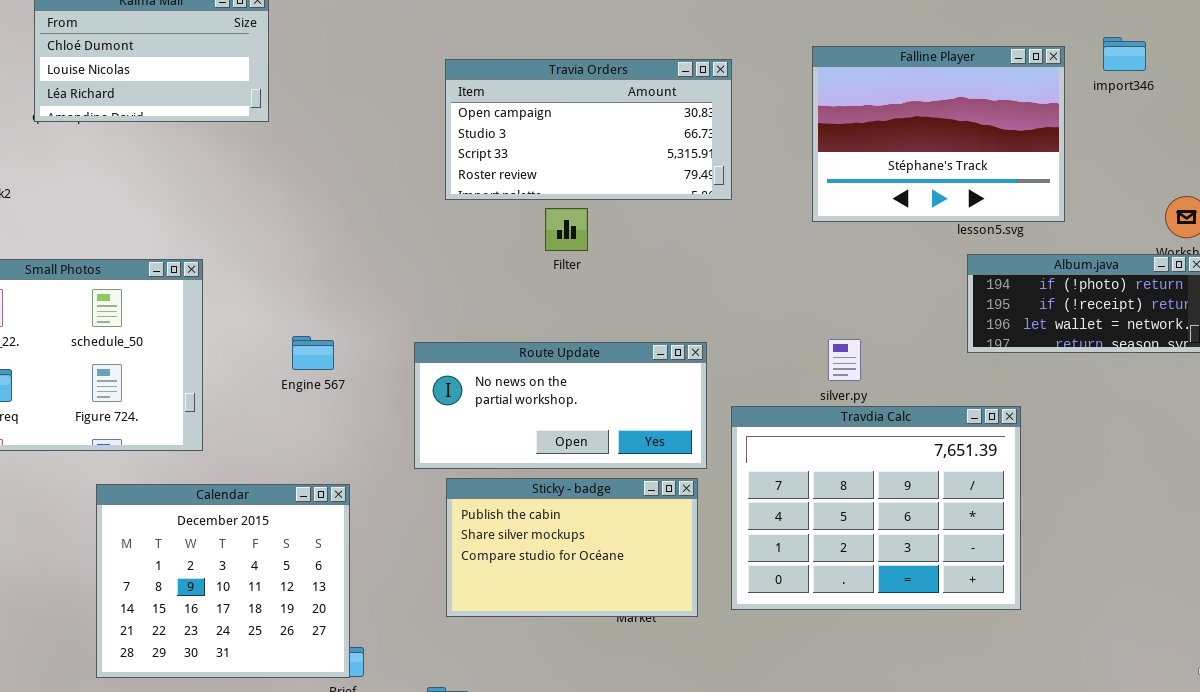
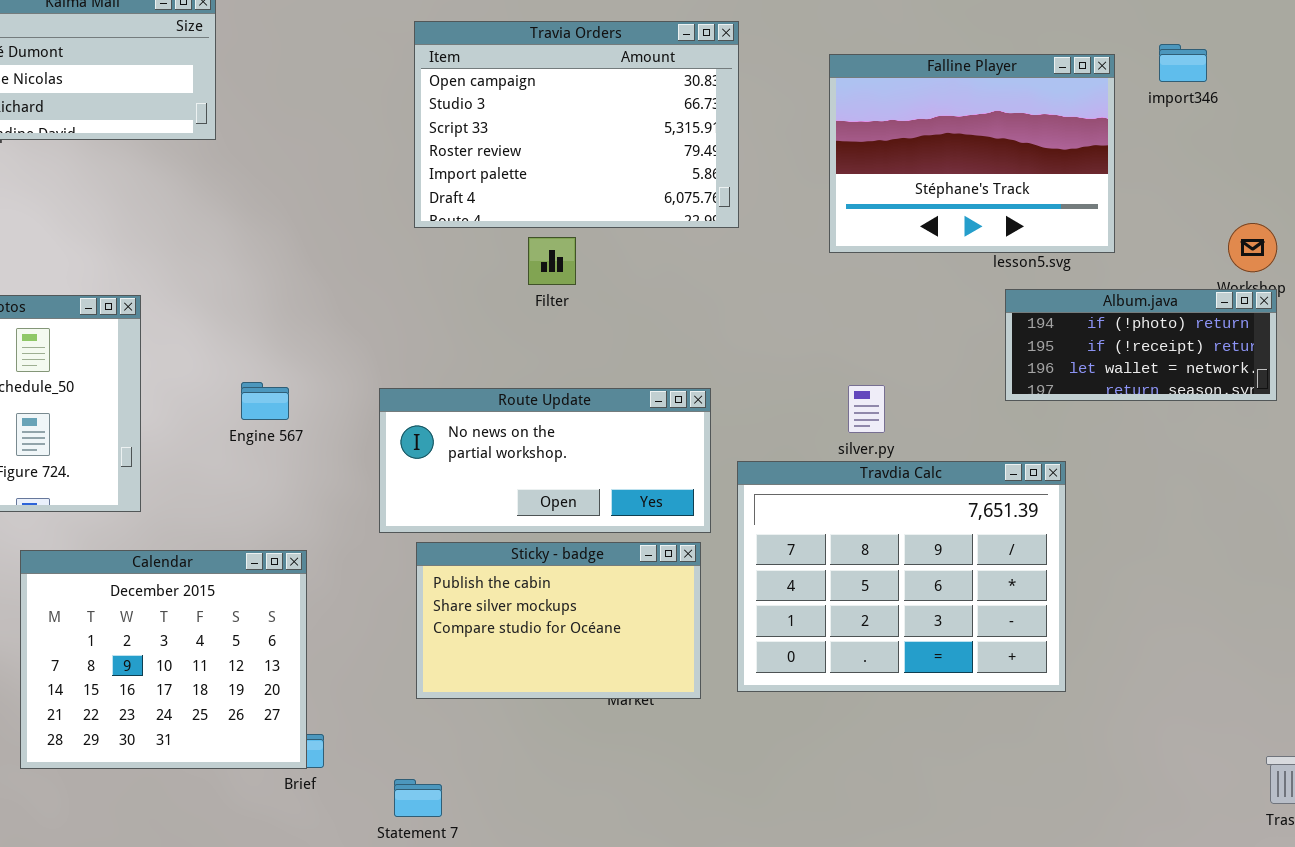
Travia Orders: [445,59,732,200] -> [414,21,739,228], resized

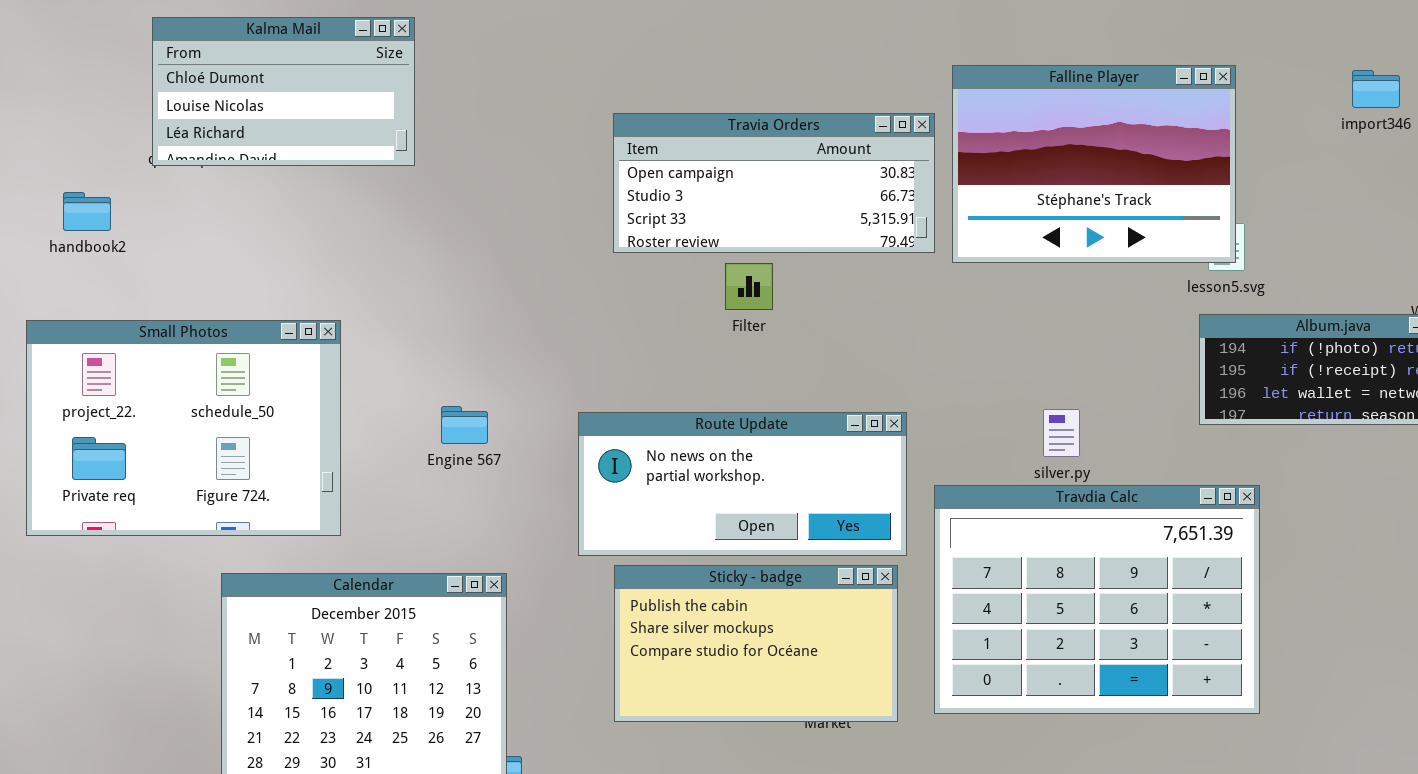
Travia Orders: [414,21,739,228] -> [613,113,935,253], resized
Falline Player: [829,54,1115,253] -> [952,65,1236,263], moved

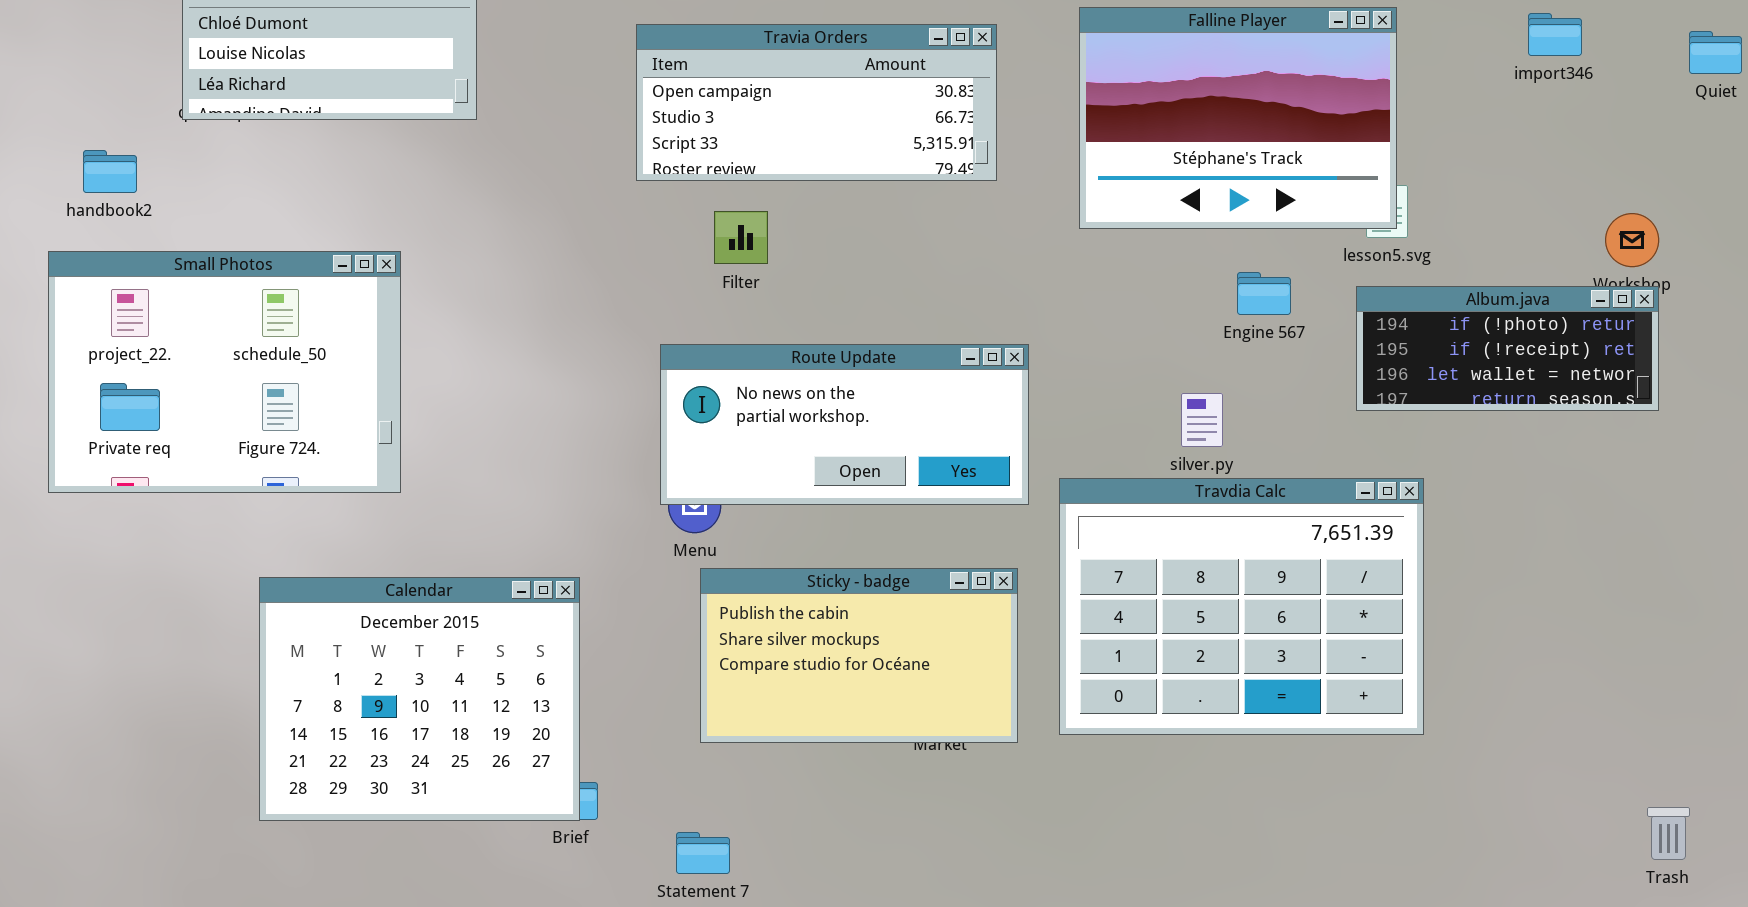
Travia Orders: [613,113,935,253] -> [636,24,997,181], moved
Filter: [725,263,773,310] -> [714,211,768,264], moved
Small Photos: [26,320,341,536] -> [48,251,401,493], moved
Engine 567: [441,406,488,444] -> [1237,272,1291,315], moved
Route Update: [578,412,907,556] -> [660,344,1029,505], moved

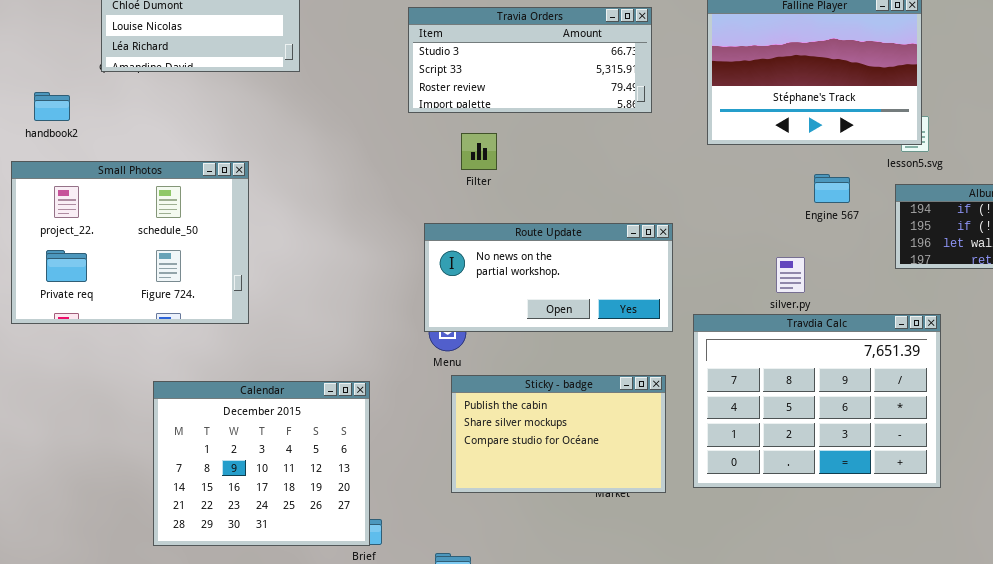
Travia Orders: [636,24,997,181] -> [408,7,652,113], scrolled down 1 row

